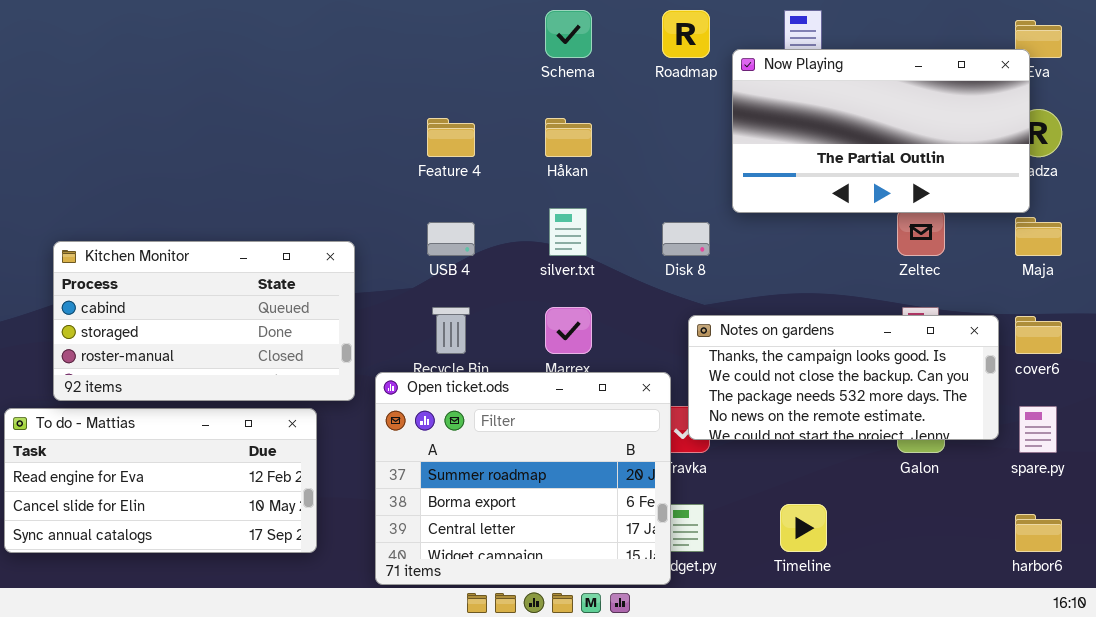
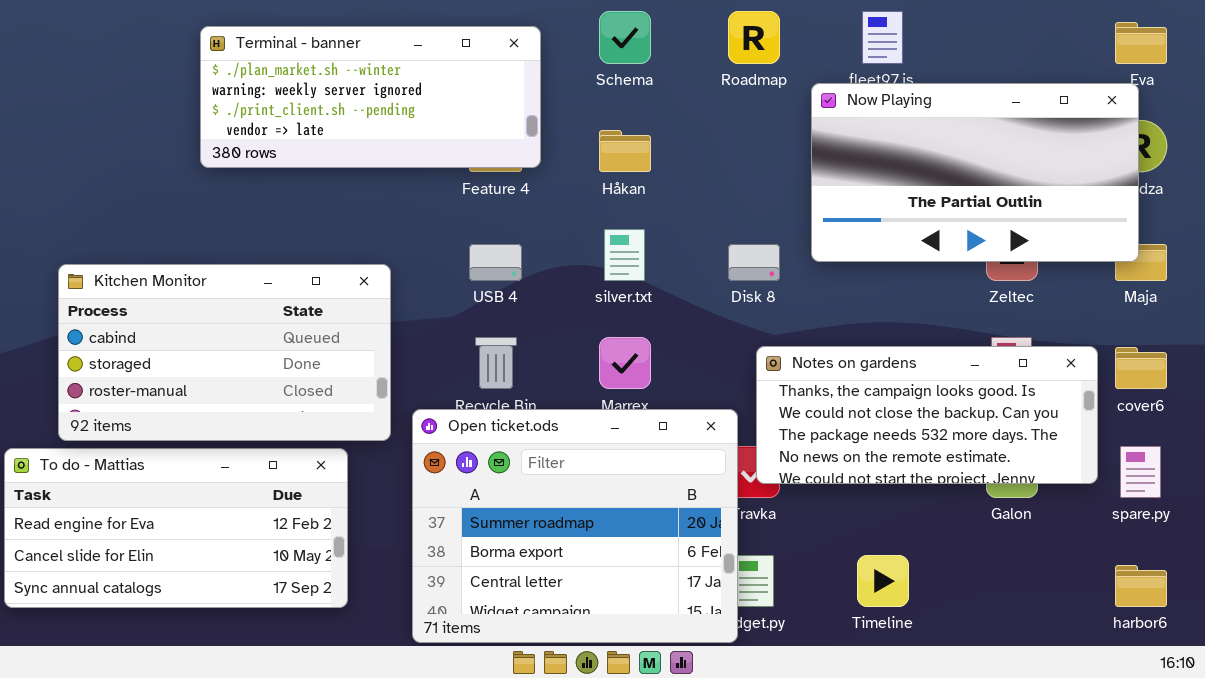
Terminal - banner: none -> [200,26,541,168], opened
Now Playing: [732,49,1030,213] -> [811,83,1139,262], moved

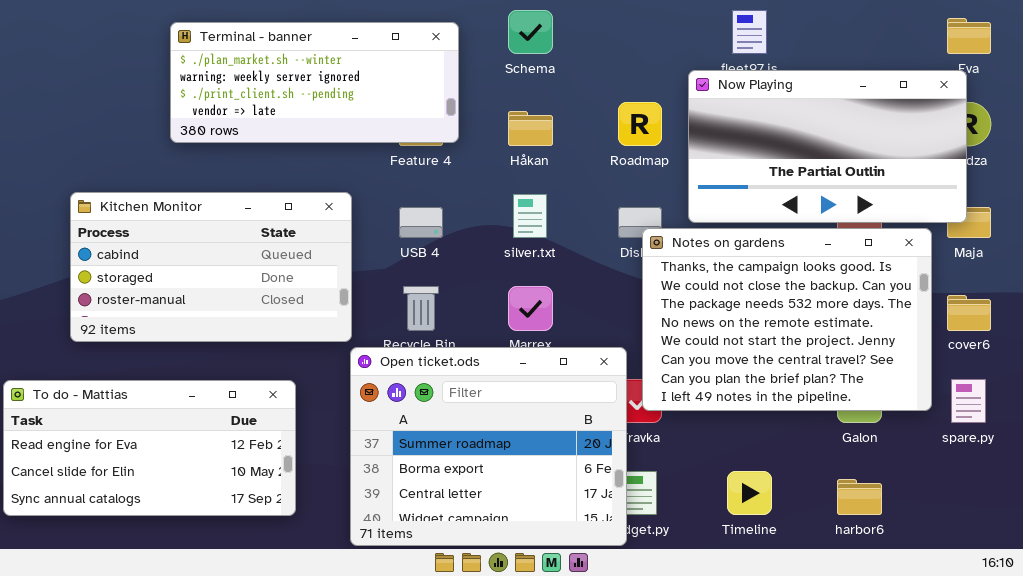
Roadmap: [728,11,780,64] -> [618,102,662,146], moved
Kitchen Monitor: [58,264,391,441] -> [70,192,352,342], moved
Notes on gardens: [756,346,1098,484] -> [642,228,932,411], resized
harbor6: [1115,565,1167,607] -> [837,479,882,515], moved

